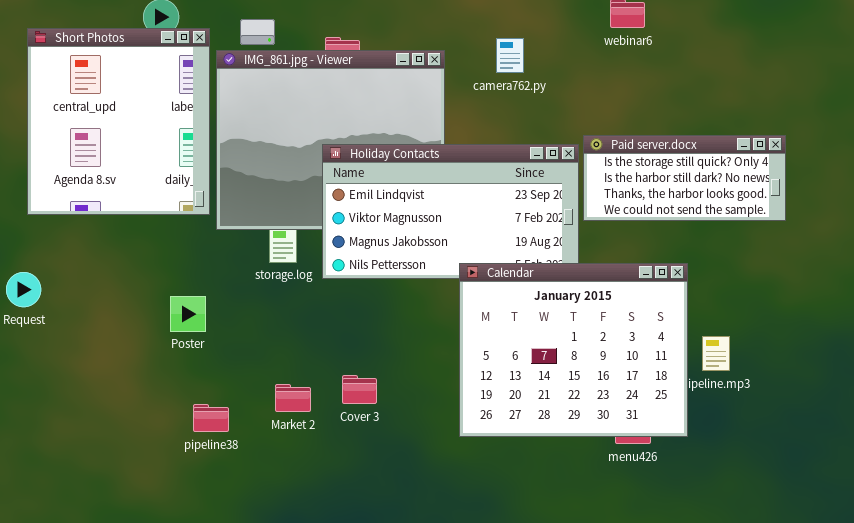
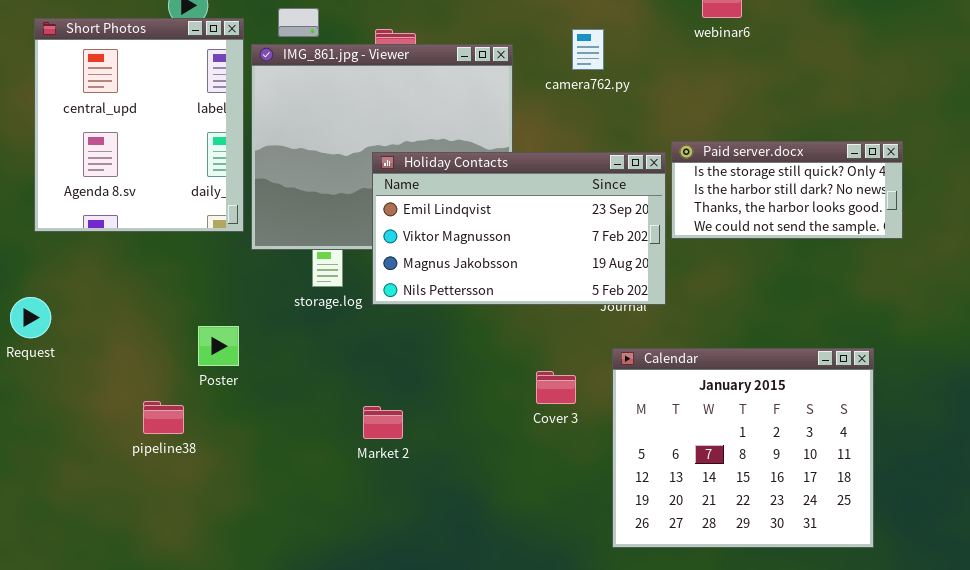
Calendar: [459,263,688,437] -> [612,348,874,548], moved
Cover 3: [342,375,377,404] -> [536,371,576,404], moved
Market 2: [275,384,311,412] -> [363,406,403,439], moved
pipeline38: [193,404,229,432] -> [143,401,184,434], moved

